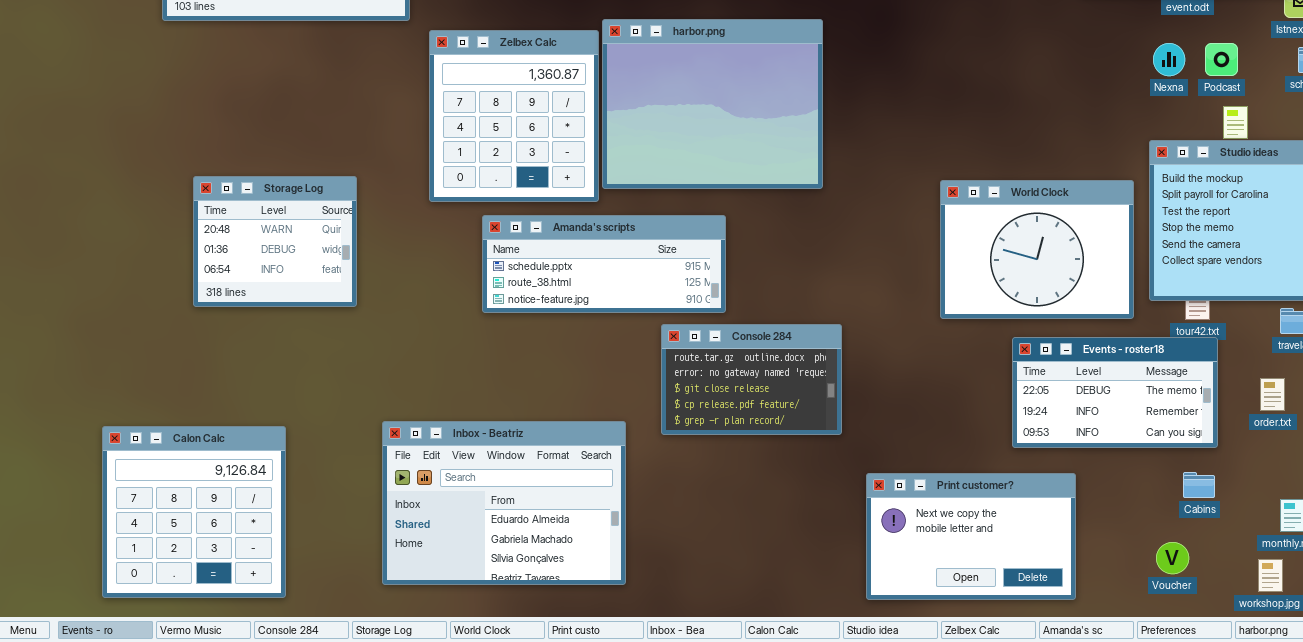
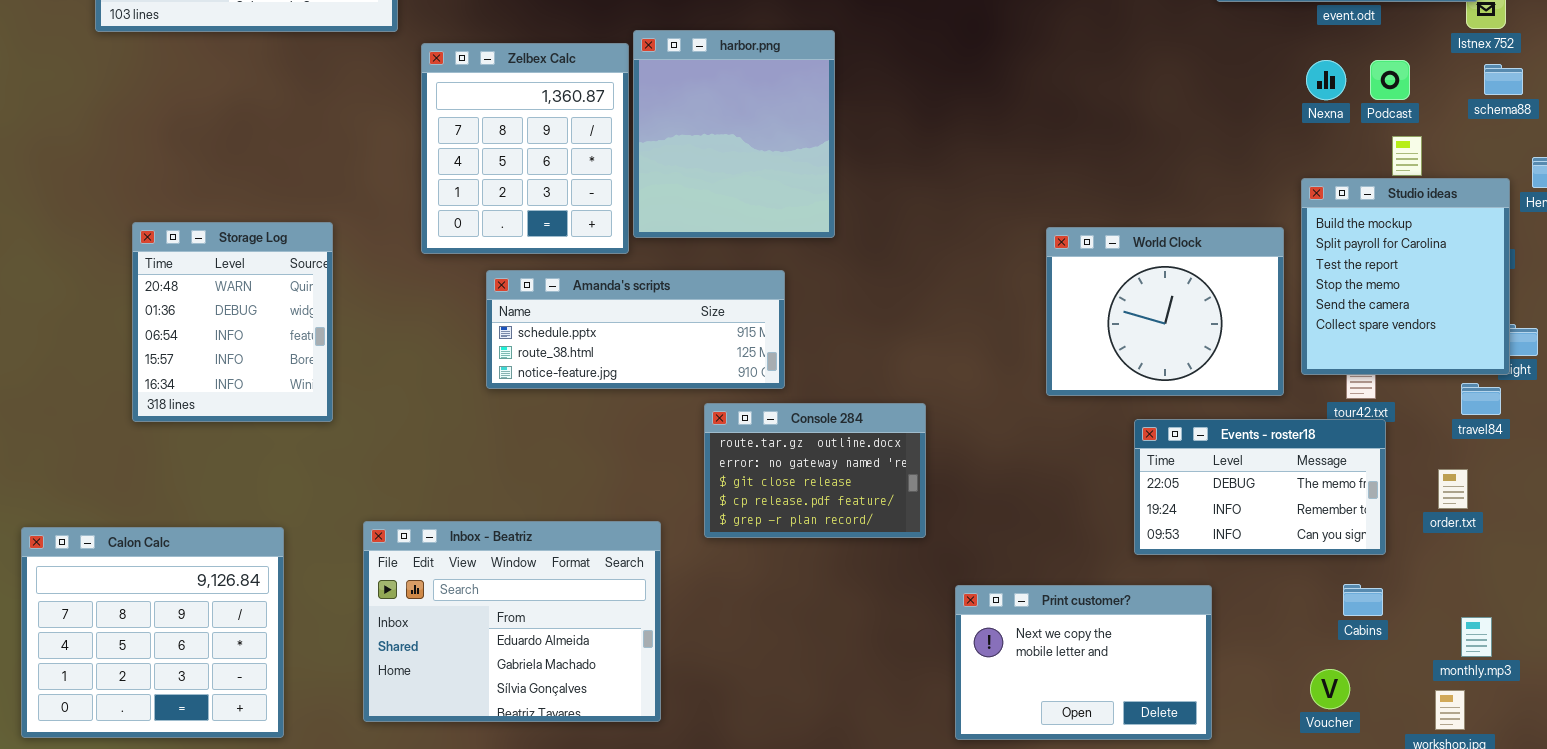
harbor.png: [602,19,823,189] -> [633,30,835,238], resized
Storage Log: [193,176,357,307] -> [132,222,333,422], resized
Calon Calc: [102,426,286,598] -> [21,527,284,738], resized

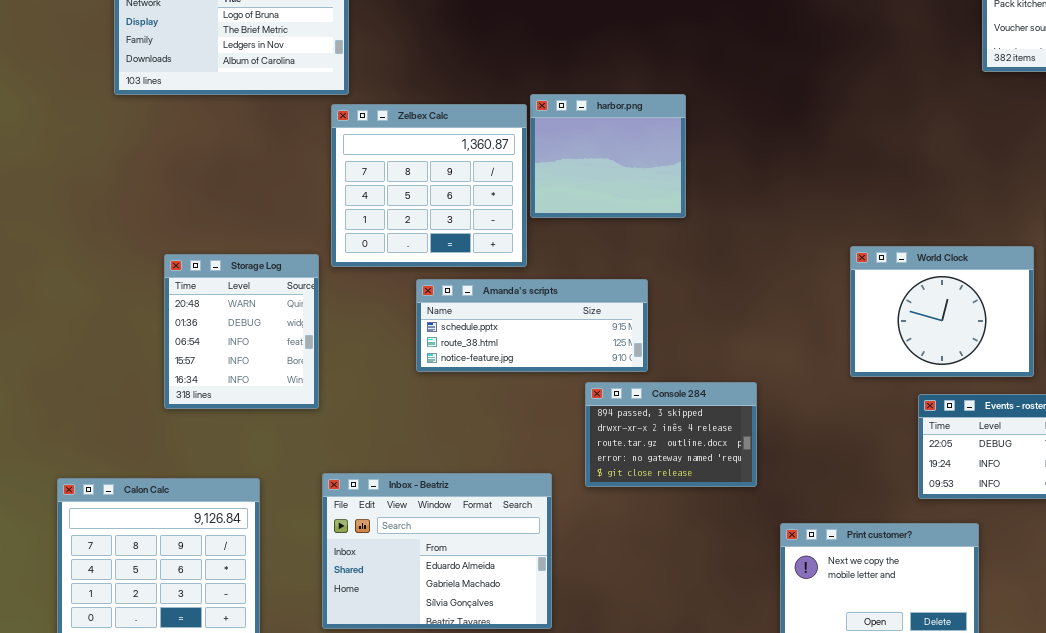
harbor.png: [633,30,835,238] -> [530,94,686,218], resized
Zelbex Calc: [421,43,629,254] -> [331,104,527,267], resized
Storage Log: [132,222,333,422] -> [164,254,319,409], moved
Console 284: [704,403,926,538] -> [585,382,757,487], scrolled up 2 rows

